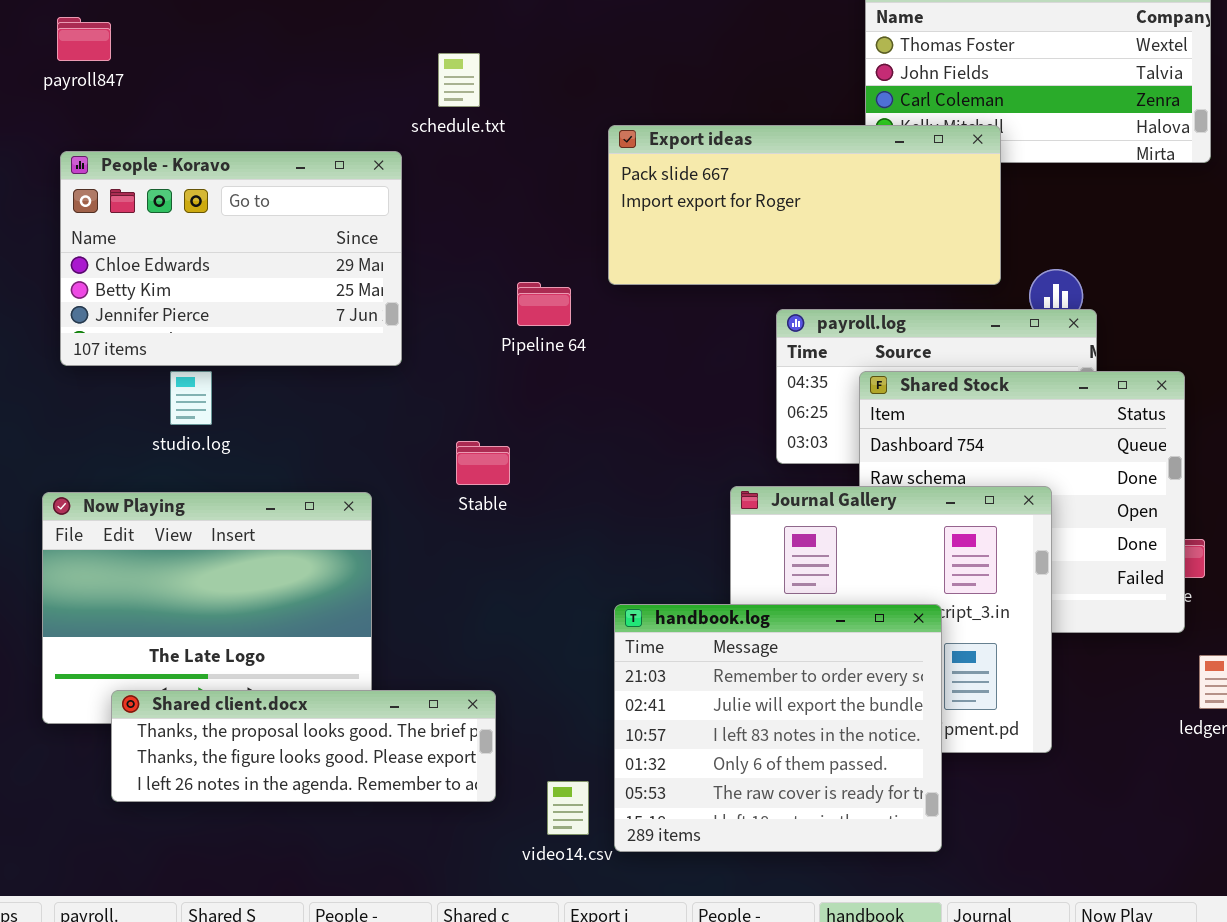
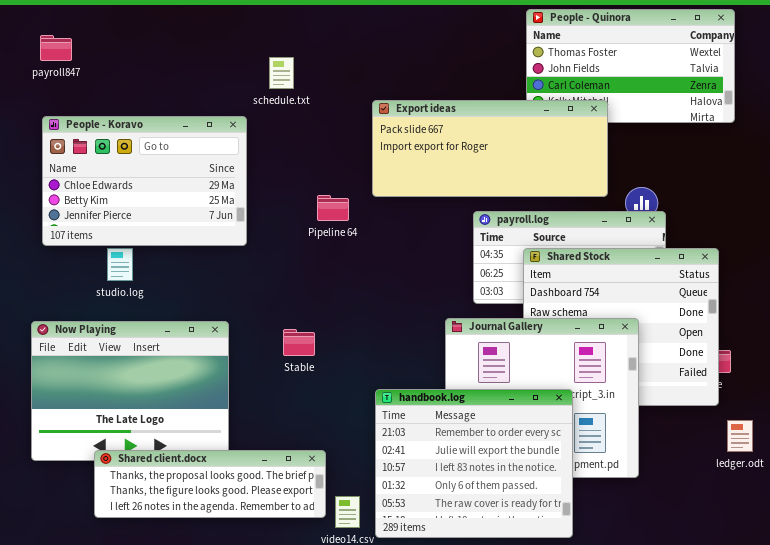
Stable: [456,441,510,485] -> [283,329,315,356], moved
Shared client.docx: [111,690,496,802] -> [94,450,326,518], moved

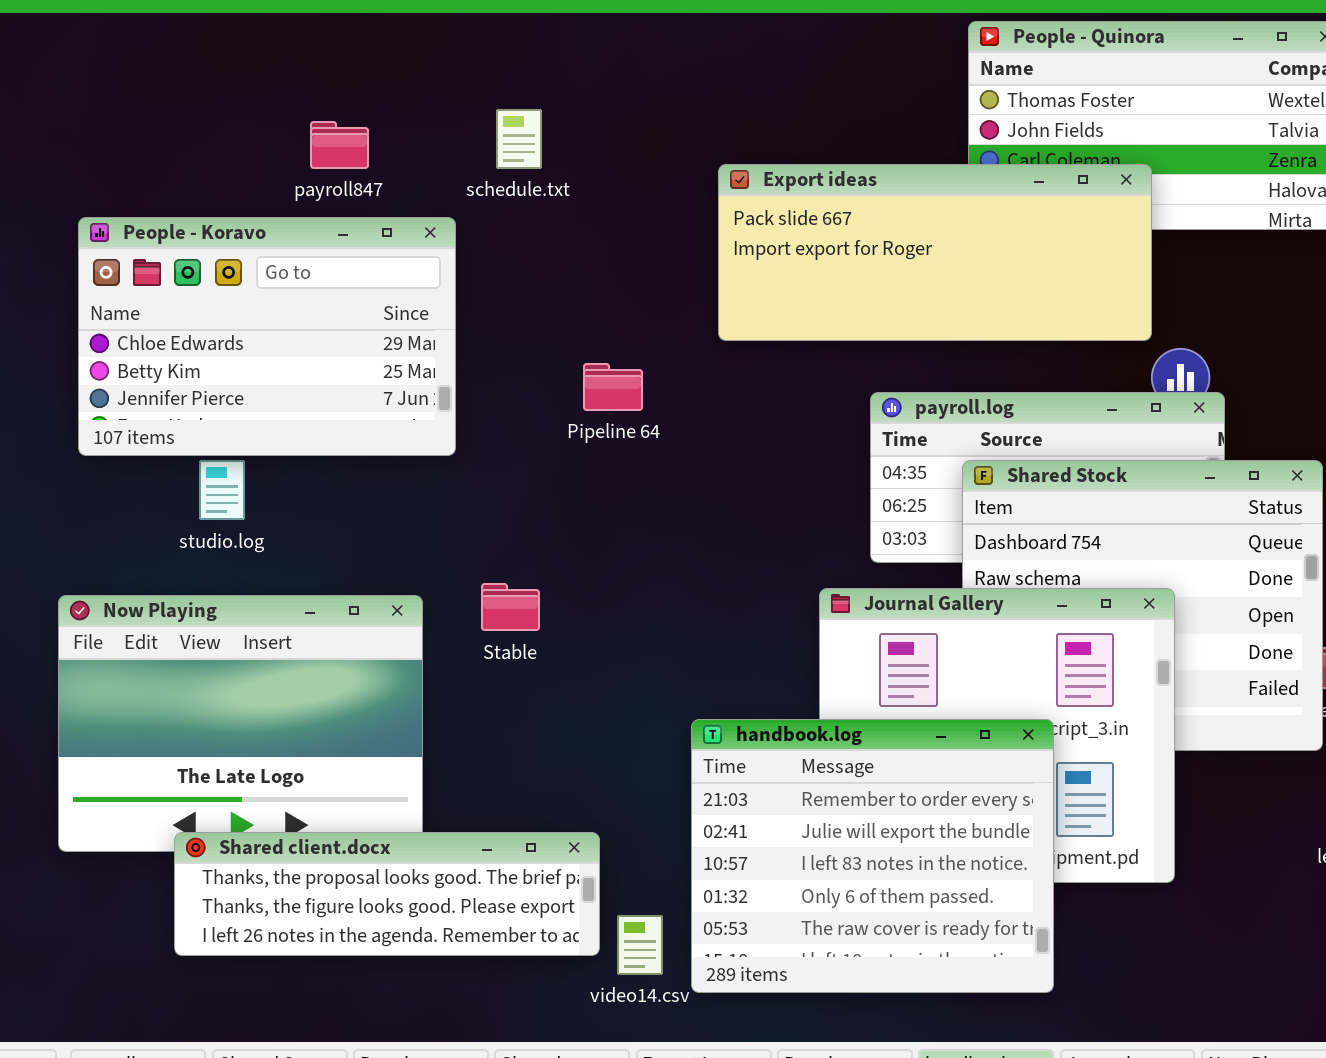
payroll847: [40,35,72,61] -> [310,121,369,169], moved
Export ideas: [372,100,608,197] -> [718,164,1152,341], moved
Stable: [283,329,315,356] -> [481,583,540,631], moved

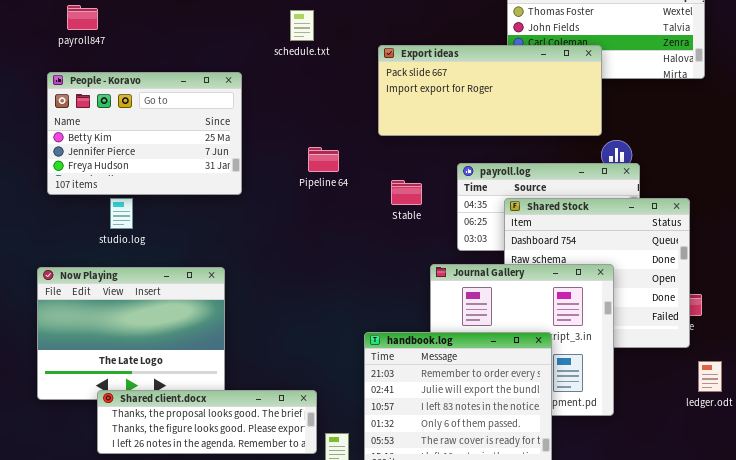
schedule.txt: [496,109,542,169] -> [290,10,314,41], moved
payroll847: [310,121,369,169] -> [67,5,98,30], moved
People - Koravo: [78,217,456,456] -> [47,72,242,195], scrolled down 1 row
Stable: [481,583,540,631] -> [391,180,422,205], moved

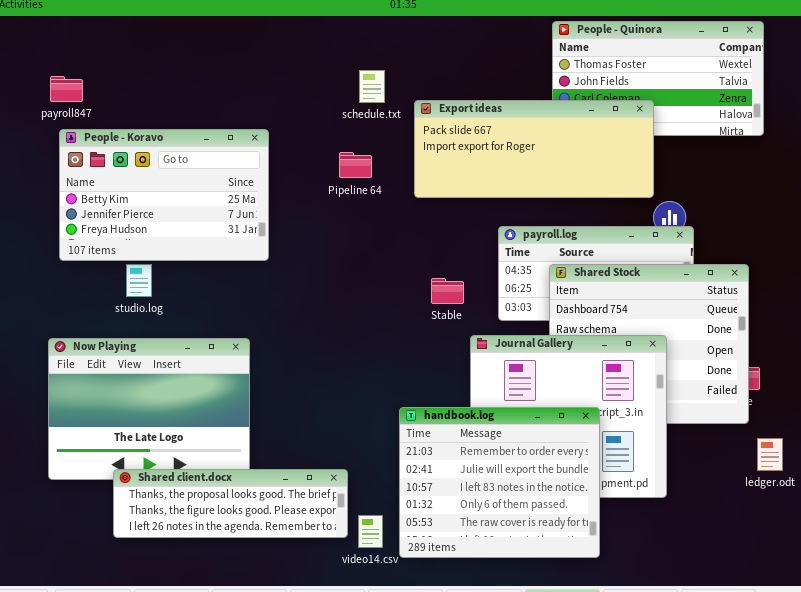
payroll847: [67,5,98,30] -> [50,76,83,102], moved
schedule.txt: [290,10,314,41] -> [359,70,385,103], moved
Pipeline 64: [308,147,339,172] -> [339,152,372,178], moved
Stable: [391,180,422,205] -> [431,278,464,304], moved

